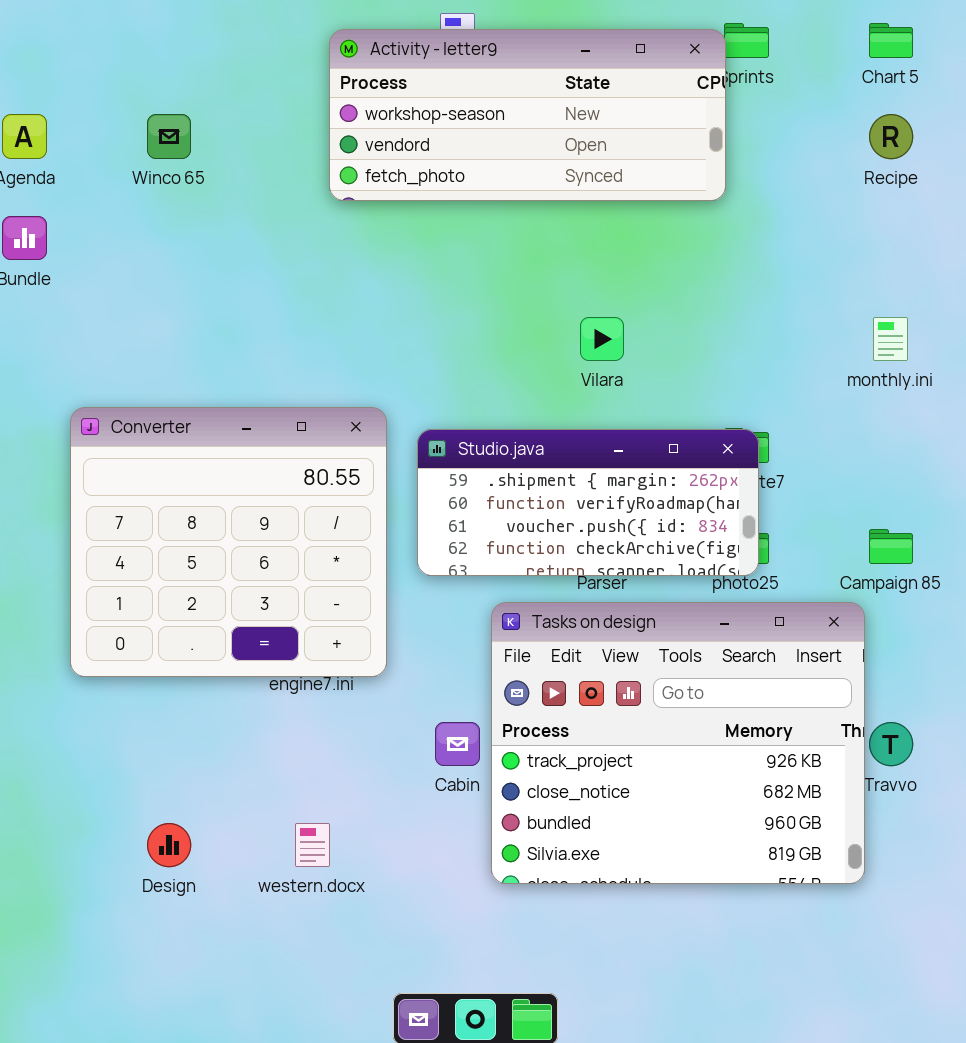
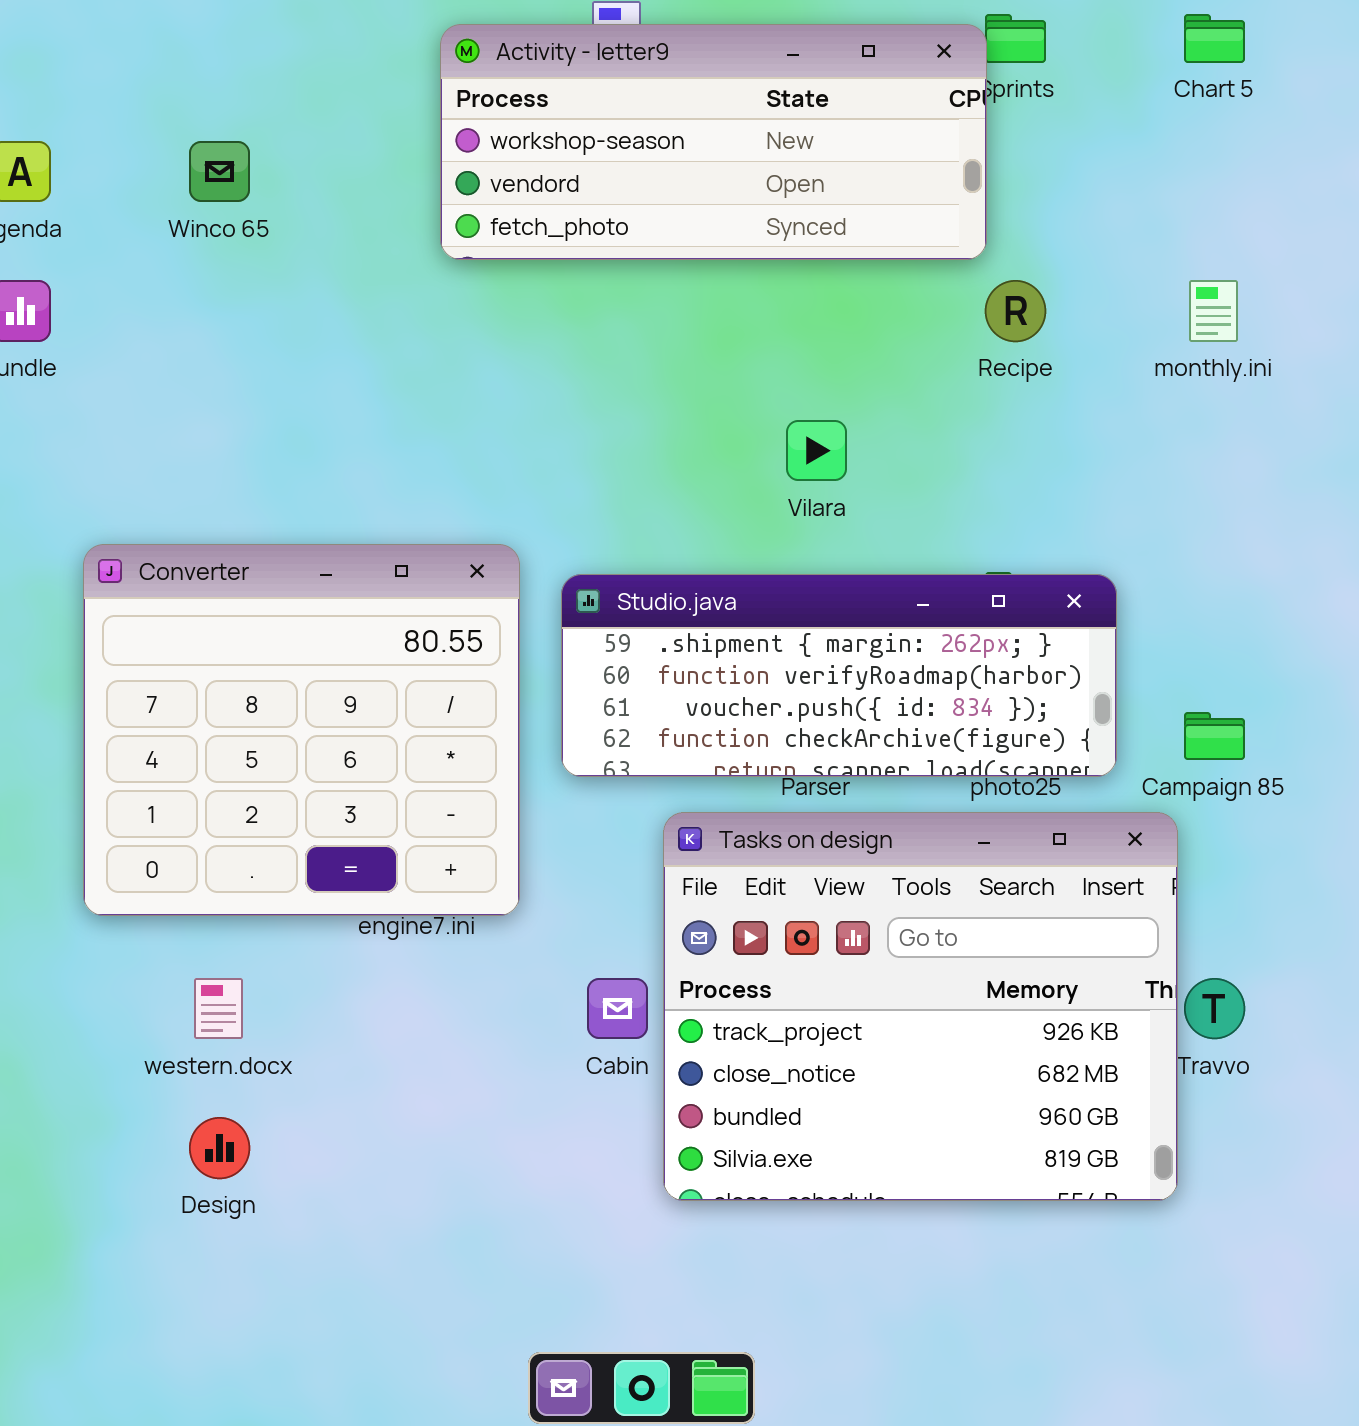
Recipe: [869,114,913,159] -> [985,280,1046,342], moved
monthly.ini: [873,317,908,361] -> [1189,280,1238,342], moved
Studio.java: [417,429,759,576] -> [561,574,1117,777], resized
western.docx: [295,823,330,867] -> [194,978,243,1039], moved

